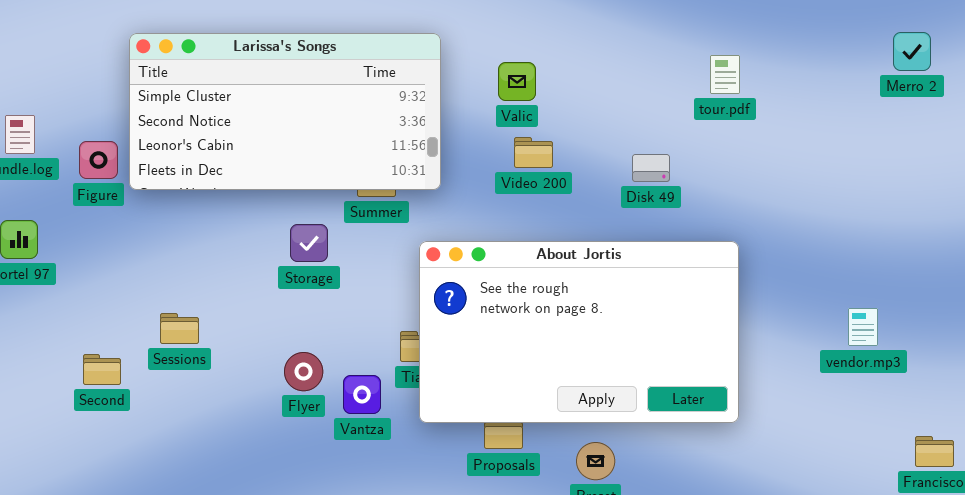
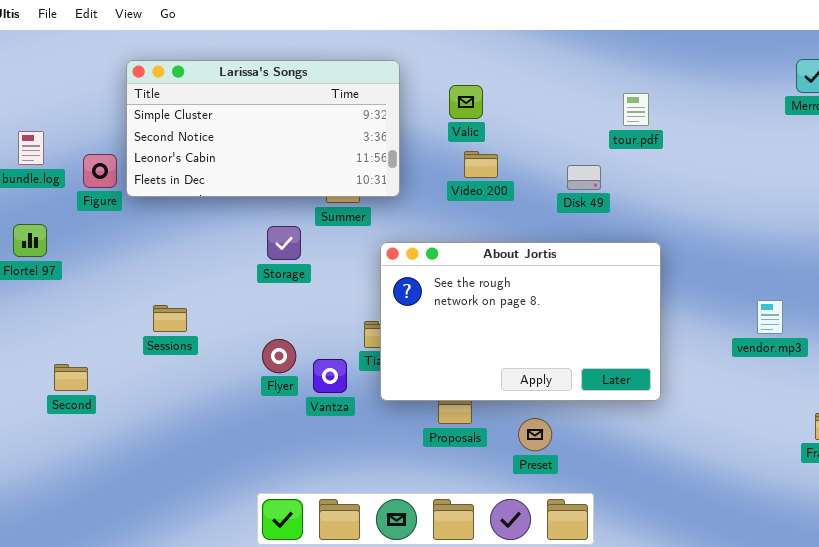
tour.pdf: [710,55,740,94] -> [623,93,649,126], moved
Second: [83,354,121,385] -> [54,364,88,391], moved

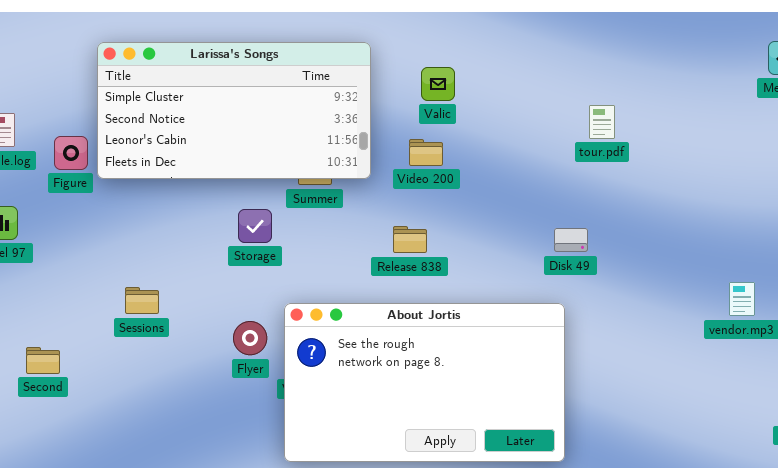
tour.pdf: [623,93,649,126] -> [589,105,615,139], moved
Video 200: [464,151,498,178] -> [409,139,443,166], moved
Disk 49: [567,165,601,190] -> [554,228,588,252], moved
About Jortis: [380,242,661,401] -> [284,303,565,462], moved

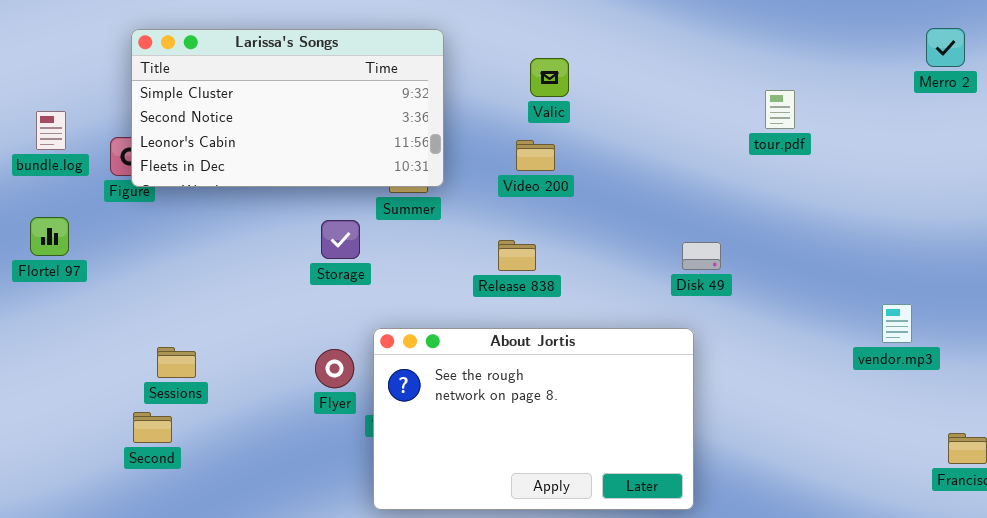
Larissa's Songs: [97,42,371,179] -> [131,29,444,187], moved
tour.pdf: [589,105,615,139] -> [765,90,795,129], moved
Sessions: [125,287,159,314] -> [157,347,196,378], moved
Second: [26,347,60,374] -> [133,412,172,443], moved

